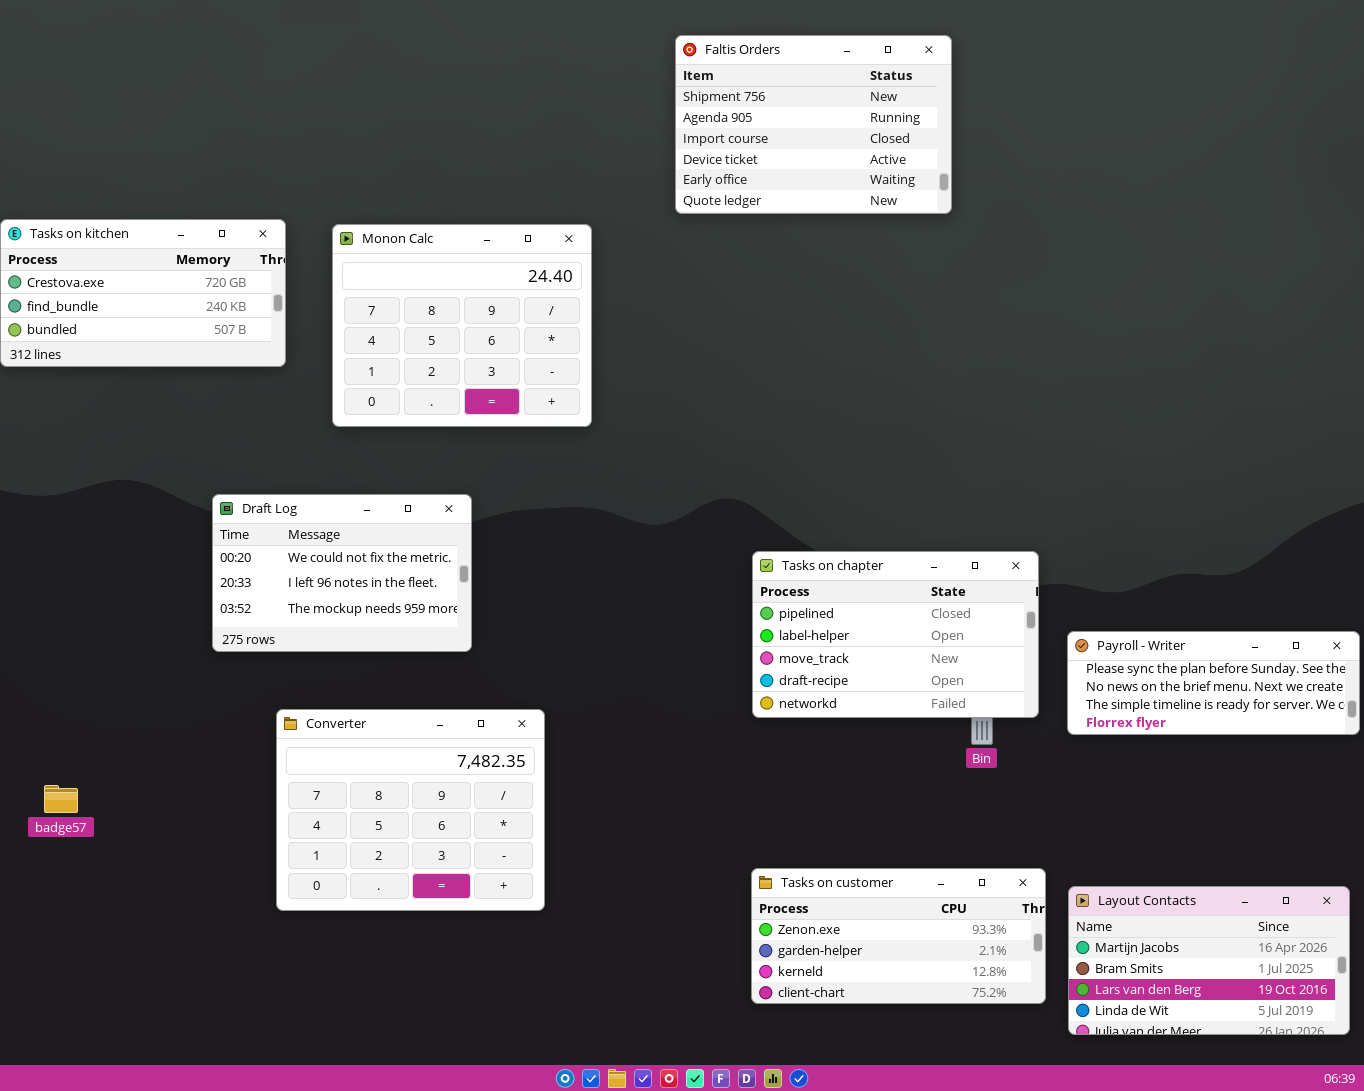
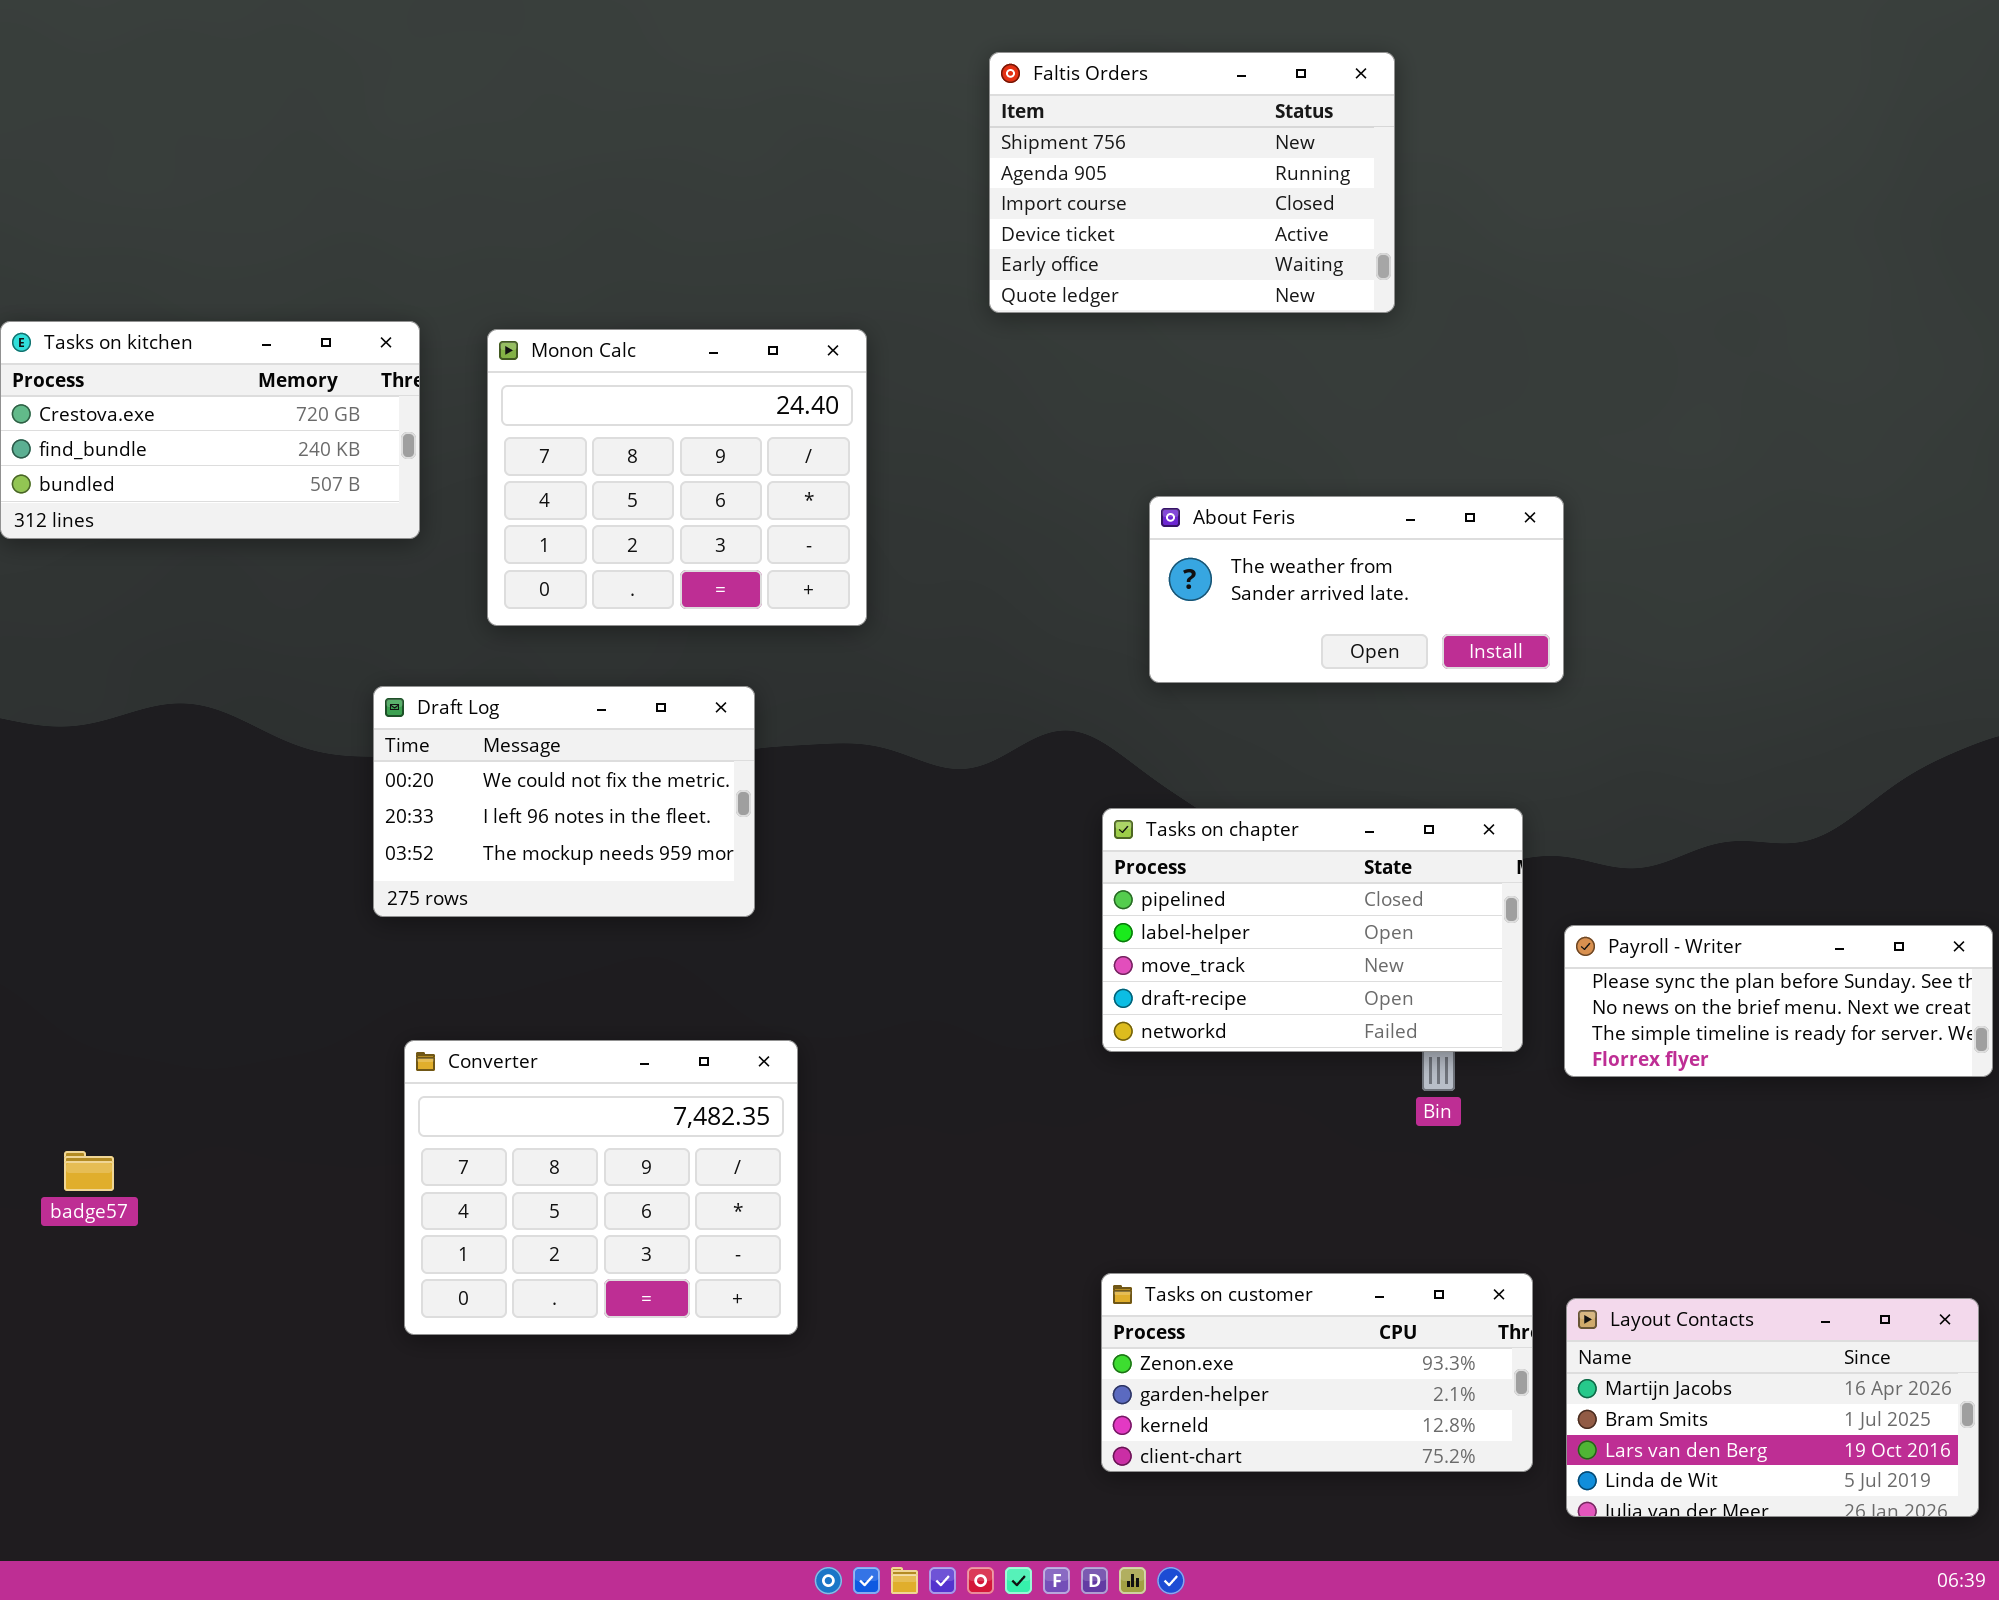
About Feris: none -> [1149,496,1564,683], opened
Draft Log: [212,494,472,652] -> [373,686,755,917], moved

